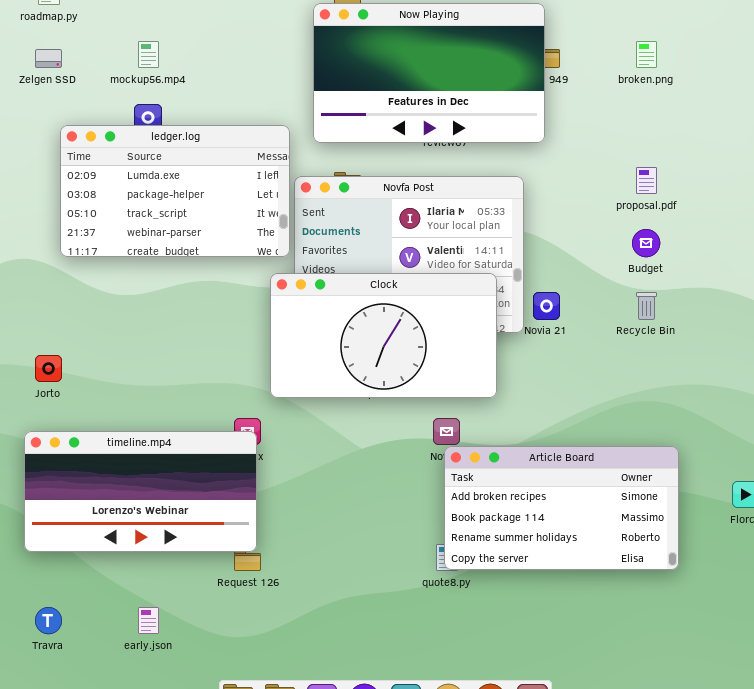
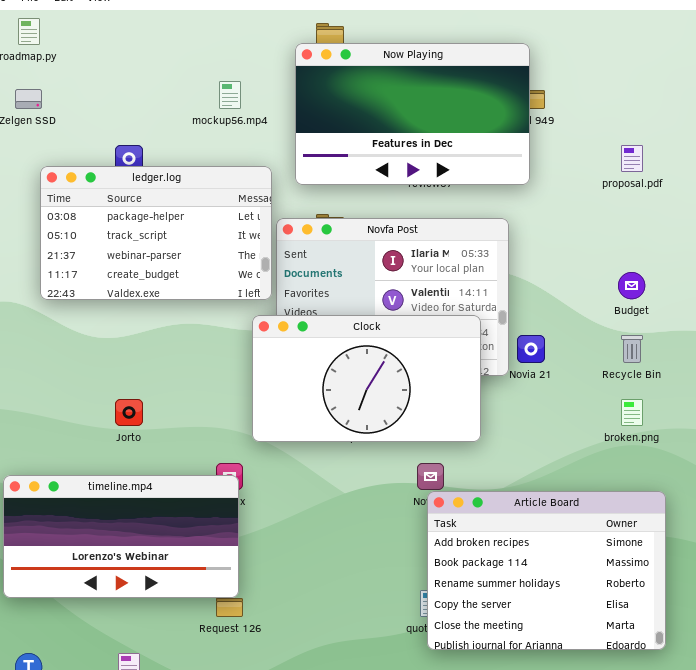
mockup56.mp4: [138,41,159,68] -> [219,81,241,109], moved
broken.png: [636,41,657,68] -> [621,399,643,426], moved
ledger.log: [60,125,290,257] -> [40,166,272,300], scrolled down 1 row
proposal.pdf: [636,167,657,194] -> [621,145,643,172], moved
Jorto: [35,355,62,382] -> [115,399,143,426], moved
Article Board: [444,446,679,570] -> [427,491,666,650], resized

